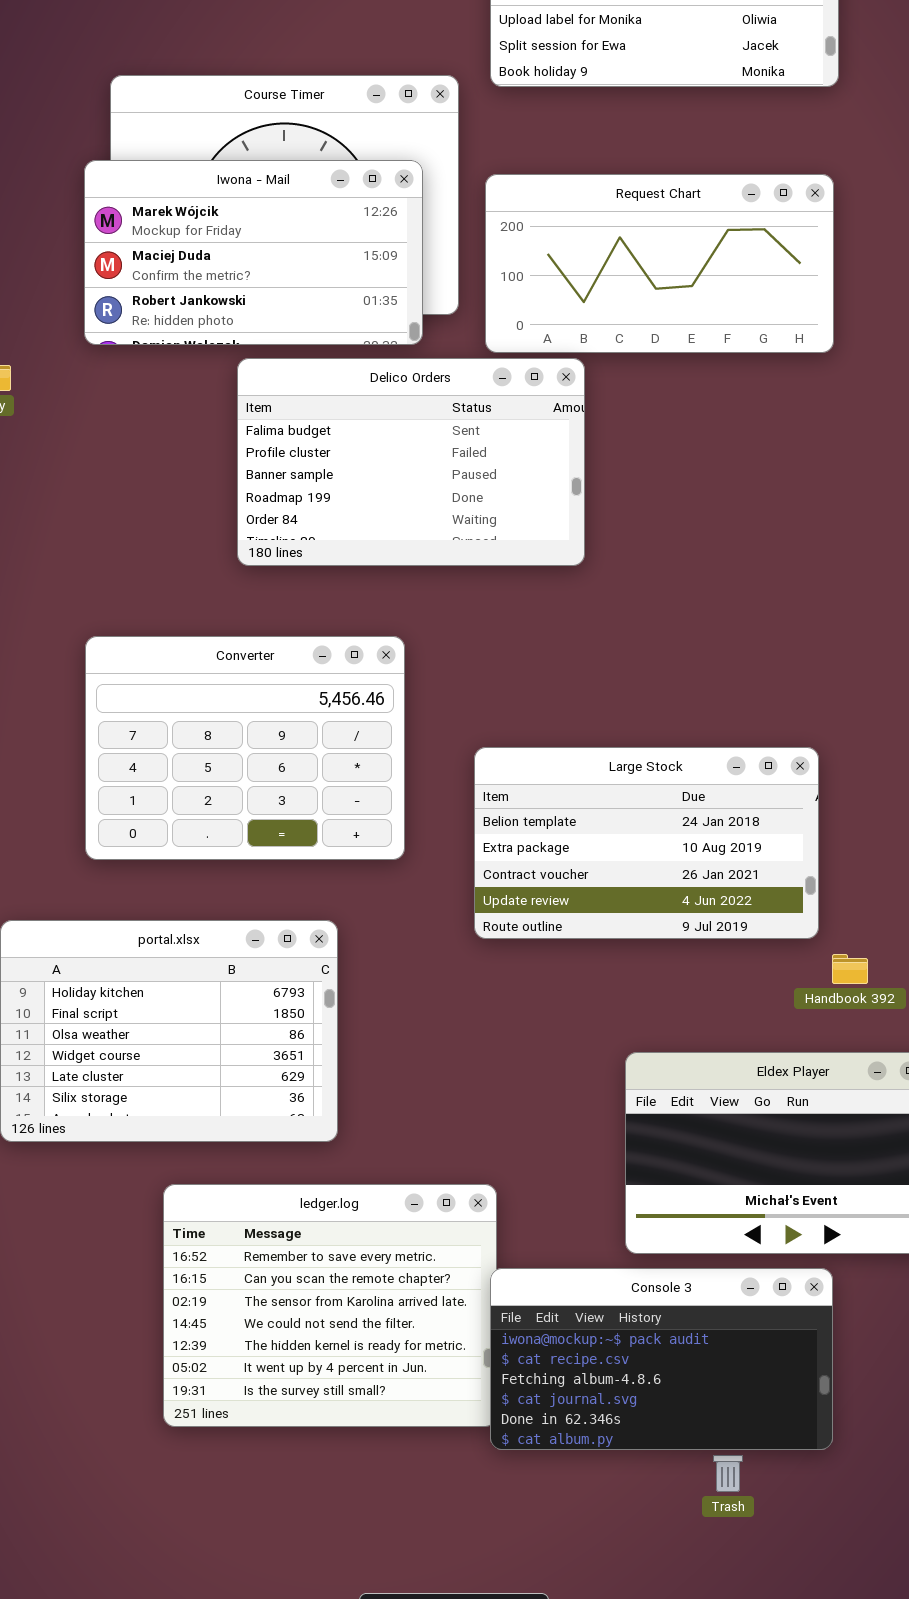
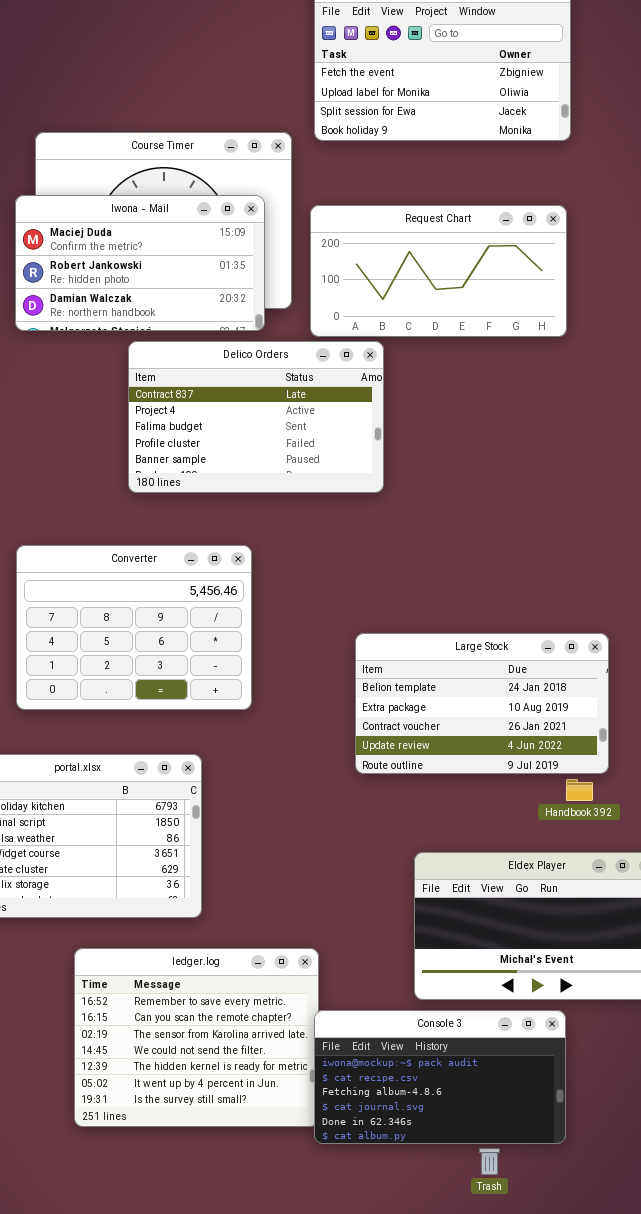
Iwona - Mail: [84,160,423,345] -> [15,195,265,331], scrolled down 1 row
Delico Orders: [237,358,585,566] -> [128,341,384,493], scrolled up 2 rows
Large Stock: [474,747,819,939] -> [355,633,609,774], moved

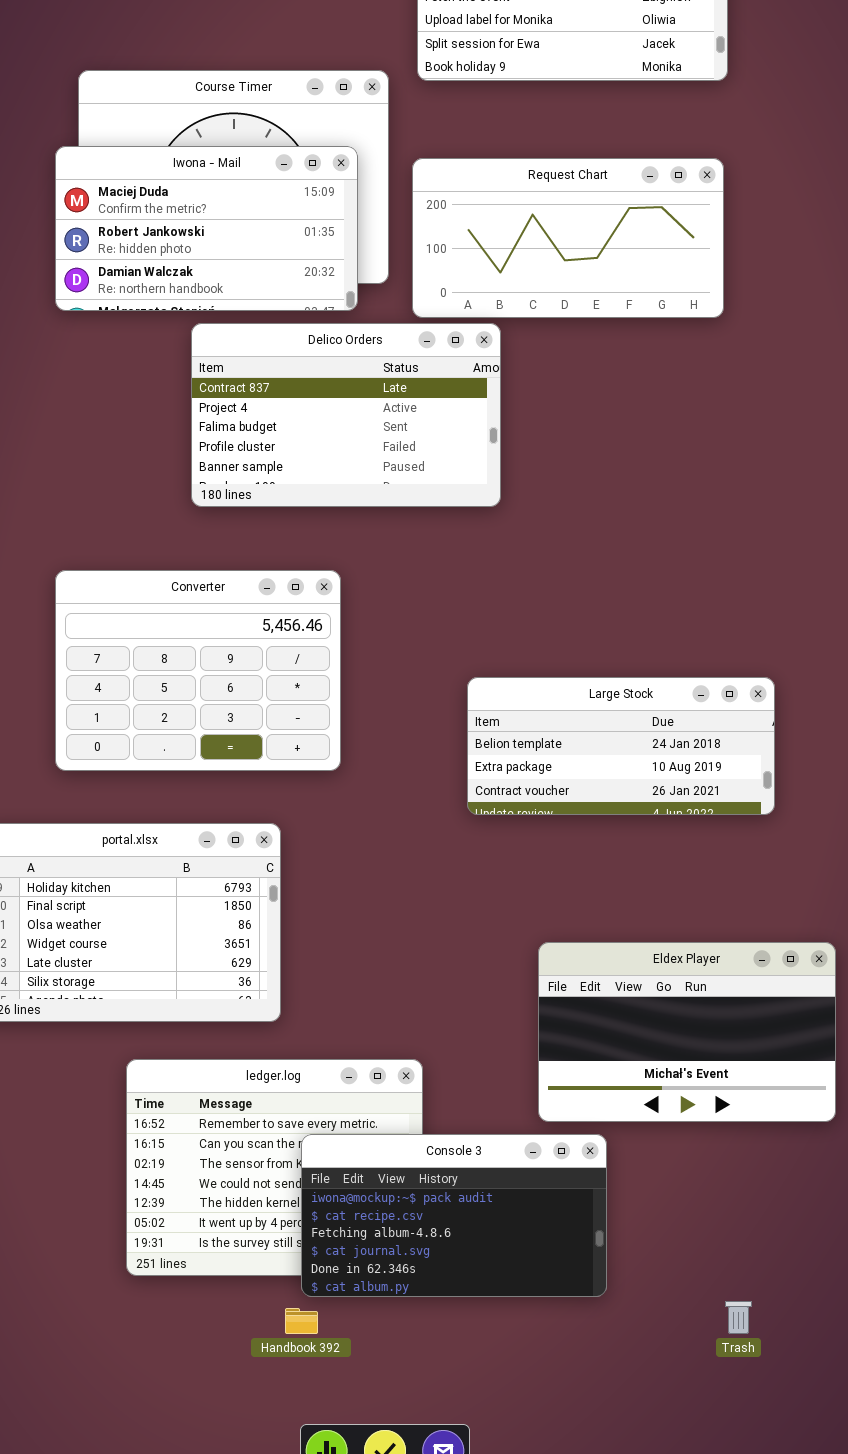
Large Stock: [355,633,609,774] -> [467,677,775,815], resized
Handbook 392: [566,779,593,801] -> [285,1308,318,1334], moved
Console 3: [314,1010,566,1144] -> [301,1134,607,1297], moved
Trash: [479,1148,500,1175] -> [725,1301,752,1334], moved

